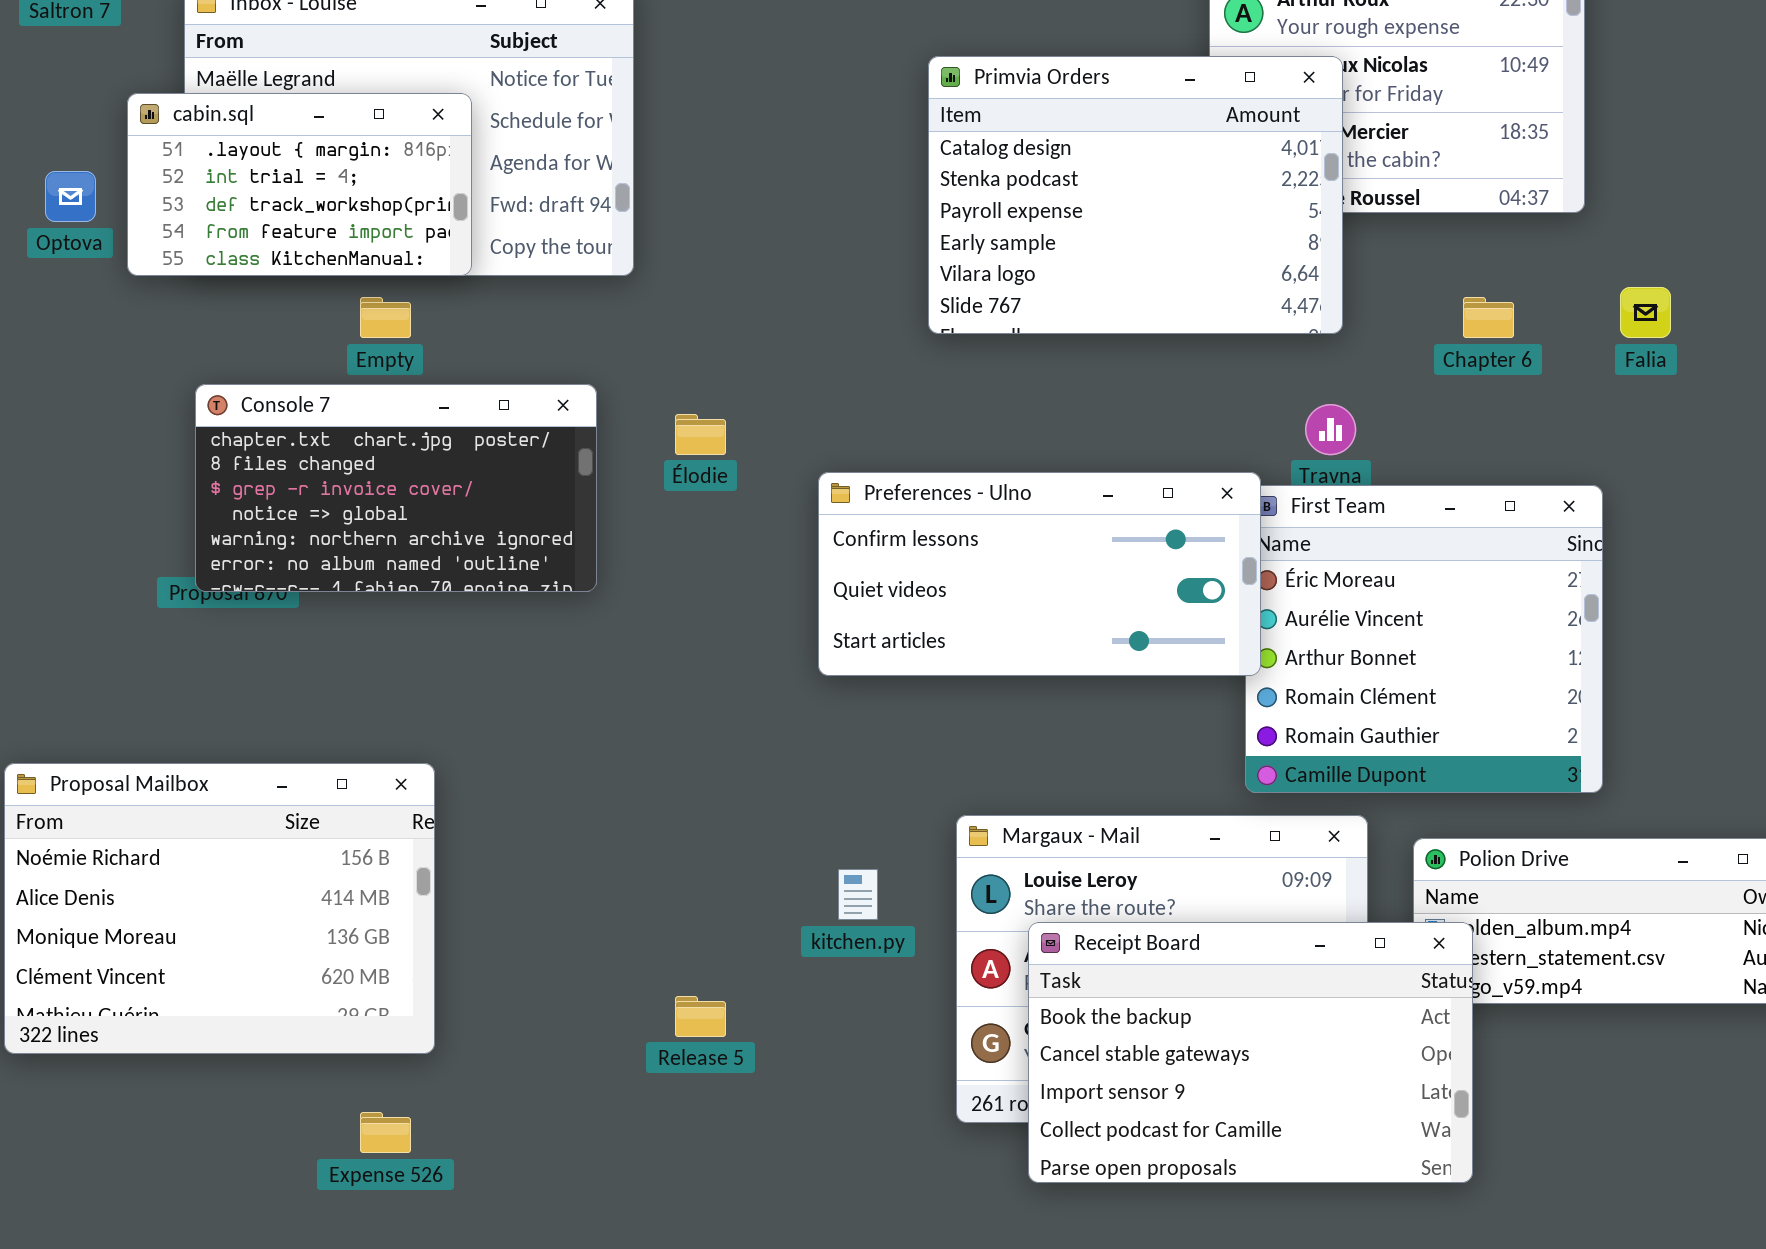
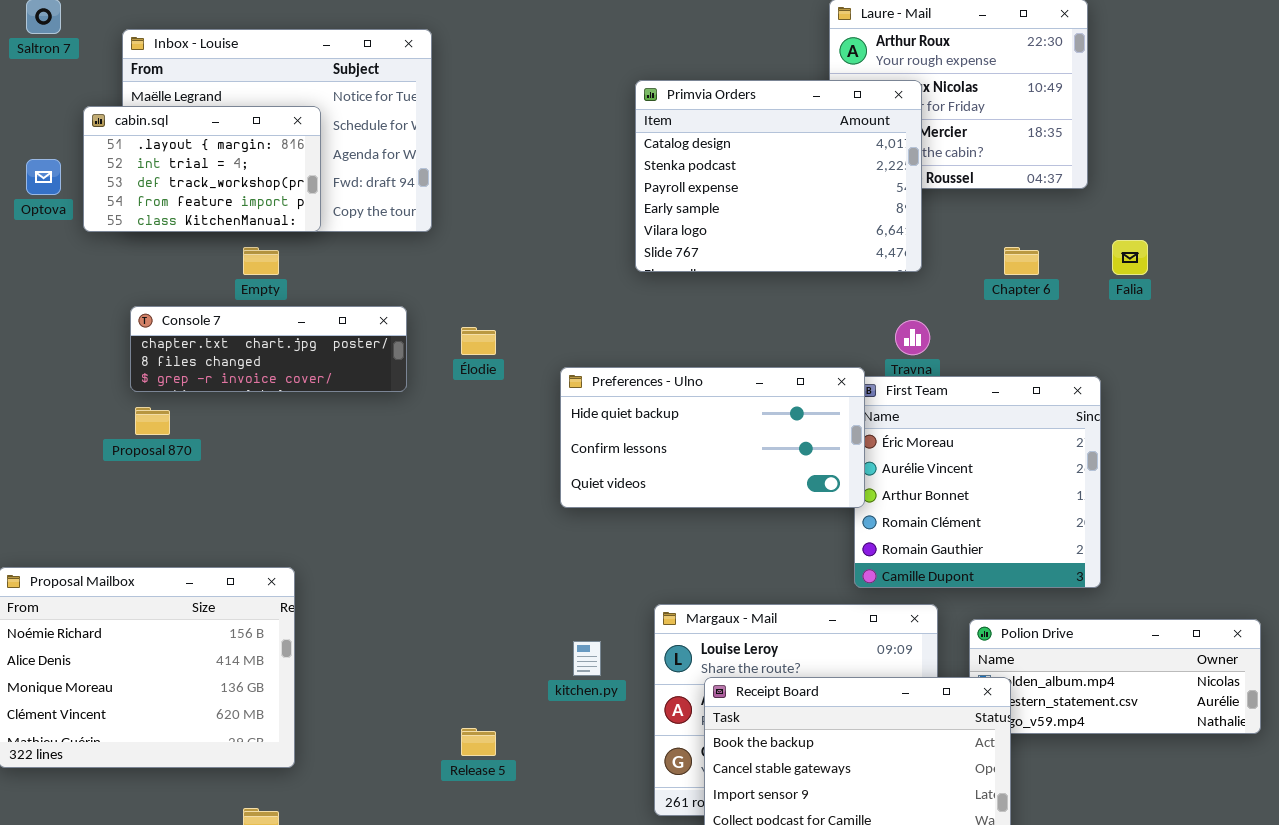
Console 7: [195,384,597,592] -> [130,306,407,392], resized
Preferences - Ulno: [818,472,1261,676] -> [560,367,865,508], scrolled up 1 row

